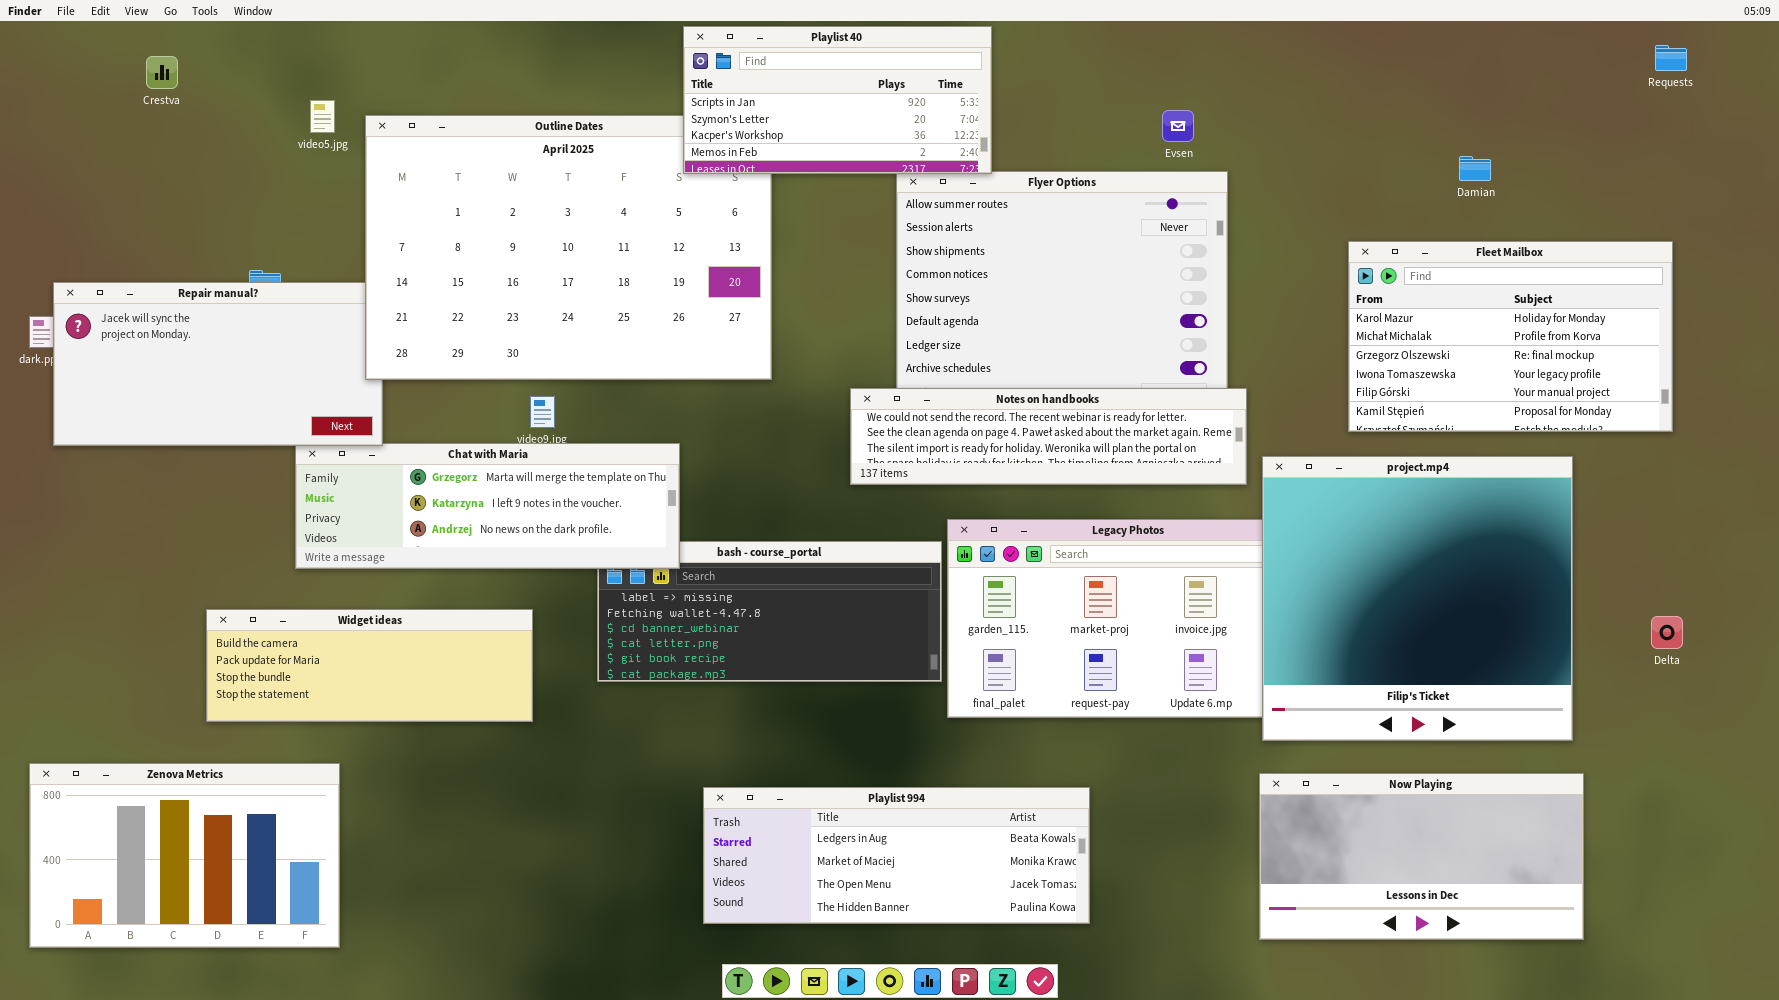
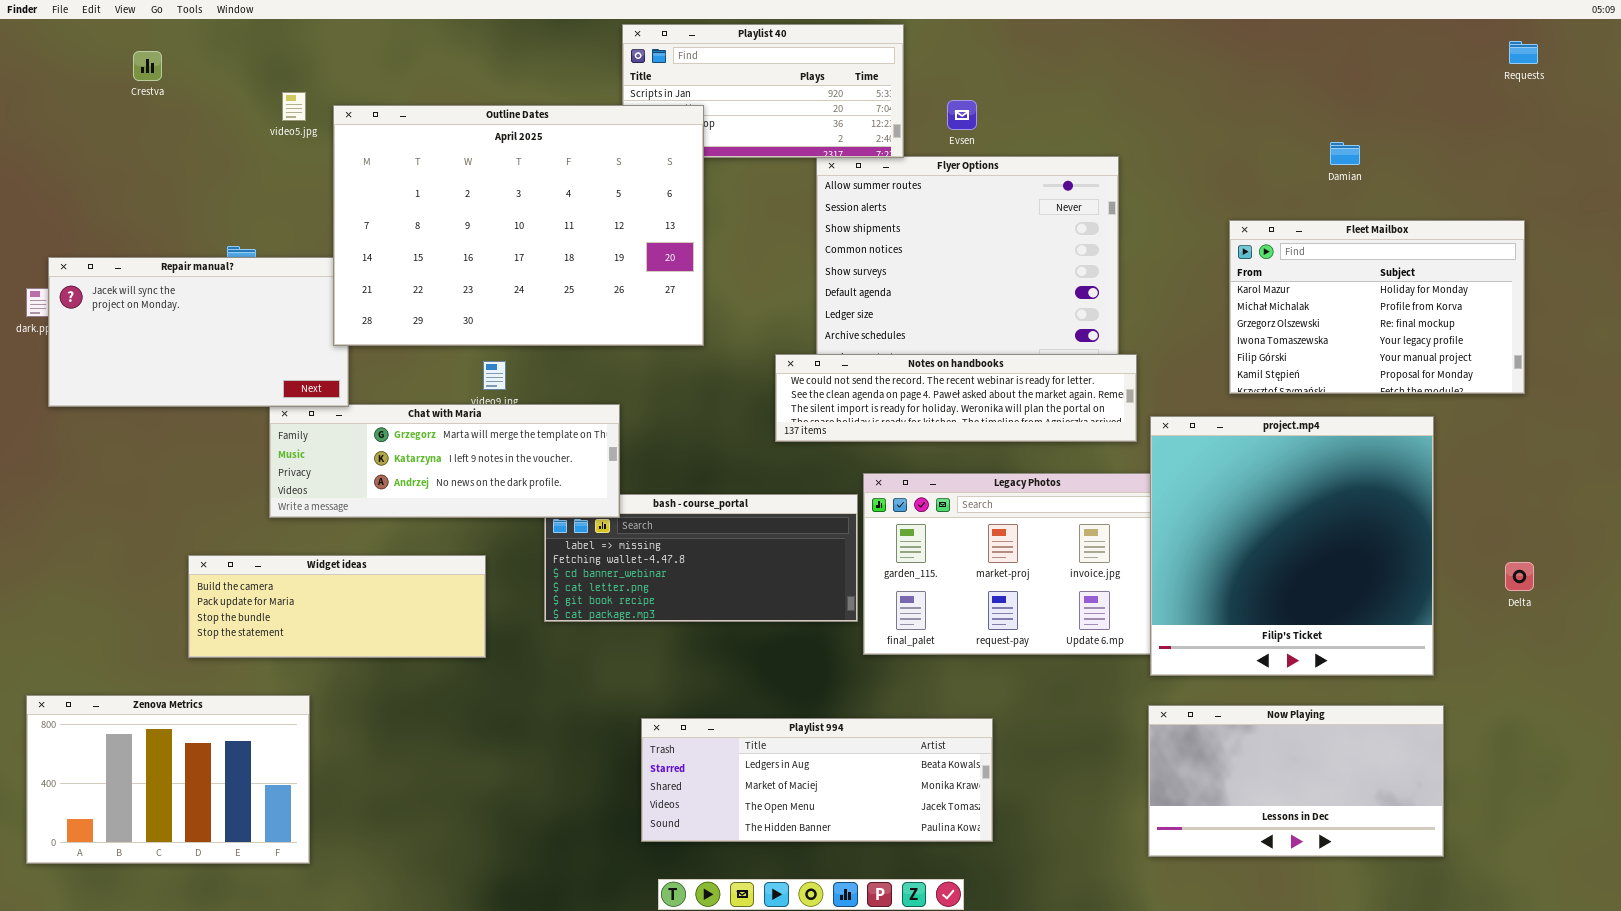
Evsen: [1162,110,1194,142] -> [947,100,977,130], moved
Outline Dates: [365,115,772,380] -> [333,105,704,346], raised

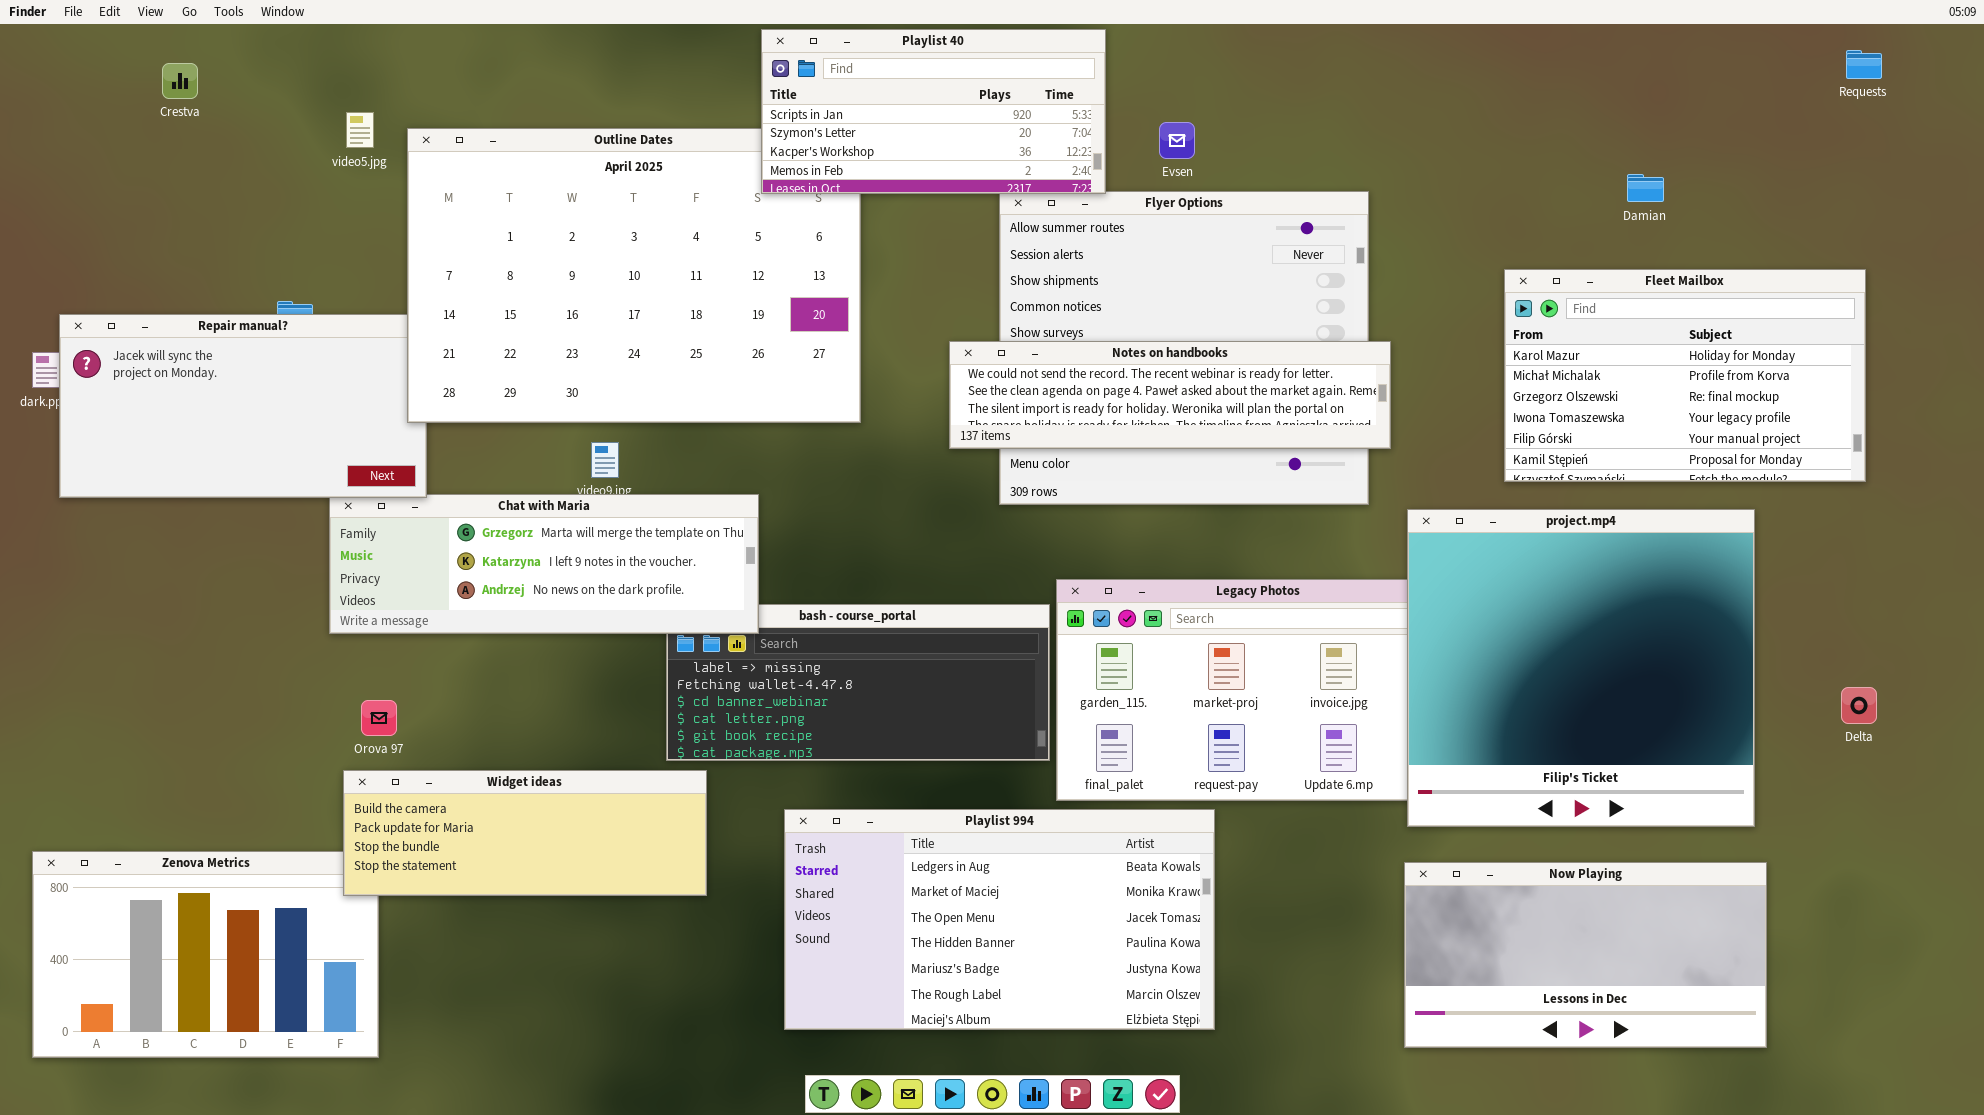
Playlist 40: [622,24,904,158] -> [761,29,1106,194], raised
Notes on handbooks: [775,354,1137,442] -> [949,341,1391,449], moved
Widget ideas: [188,555,486,658] -> [343,770,707,896], moved
Playlist 994: [641,718,993,842] -> [784,809,1215,1030], resized

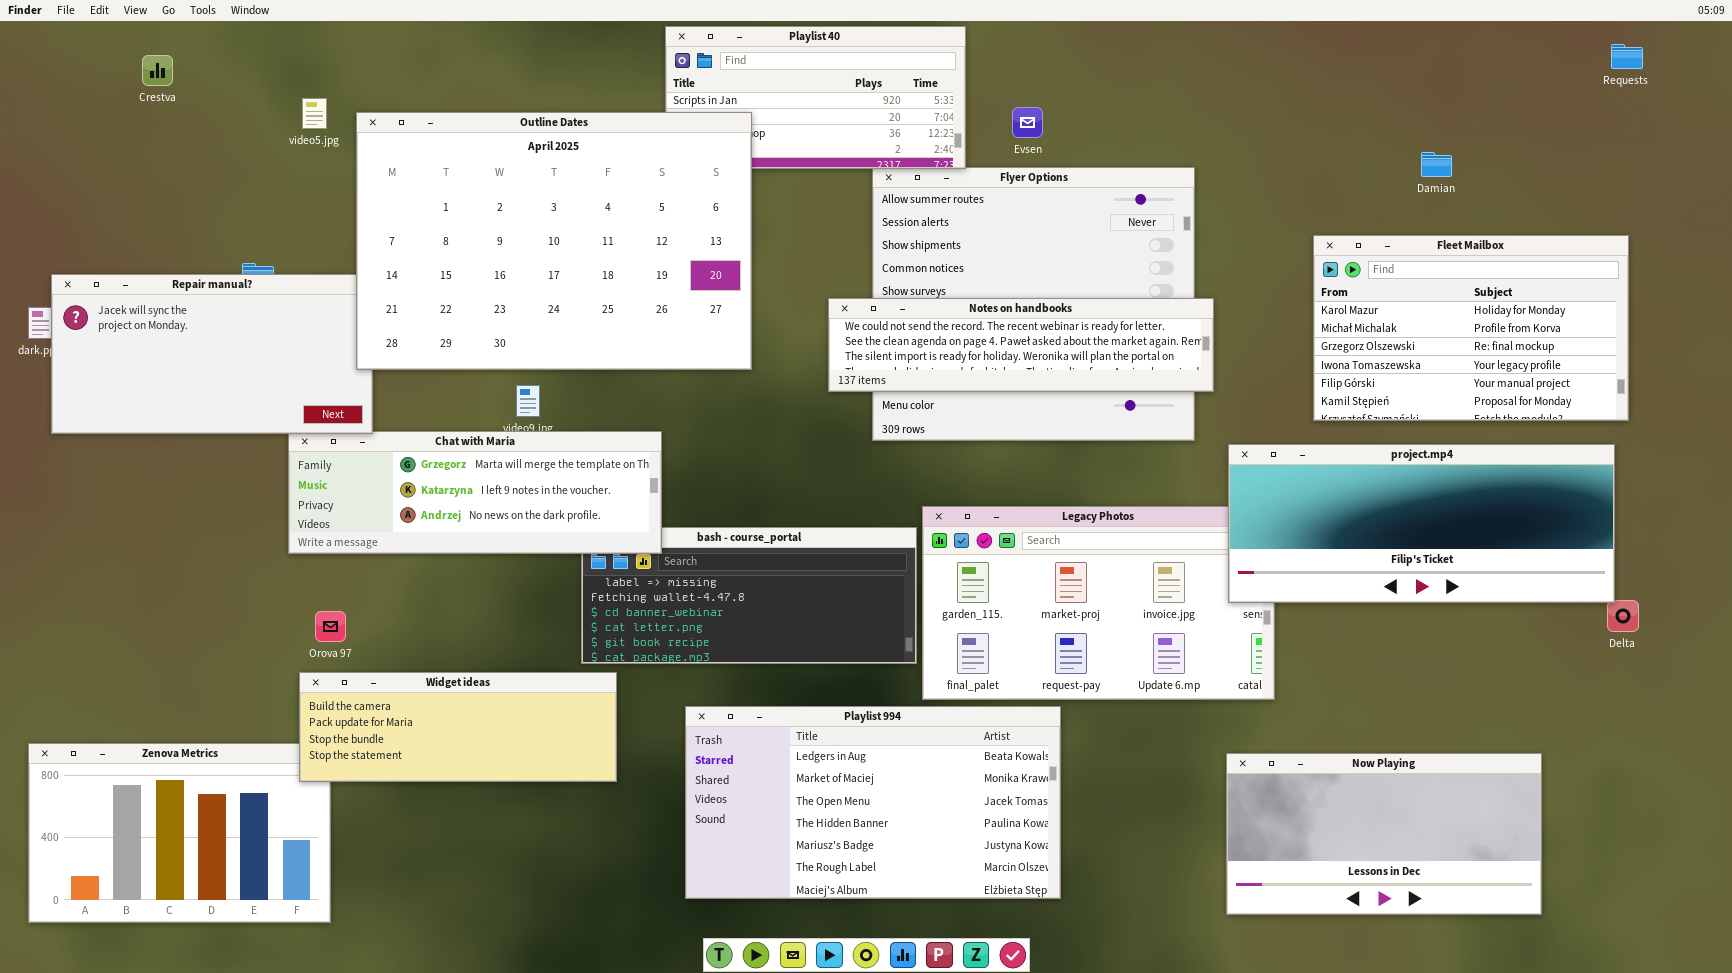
Outline Dates: [407,128,861,423] -> [356,112,752,370], raised
project.mp4: [1407,509,1755,827] -> [1228,444,1615,603], resized

